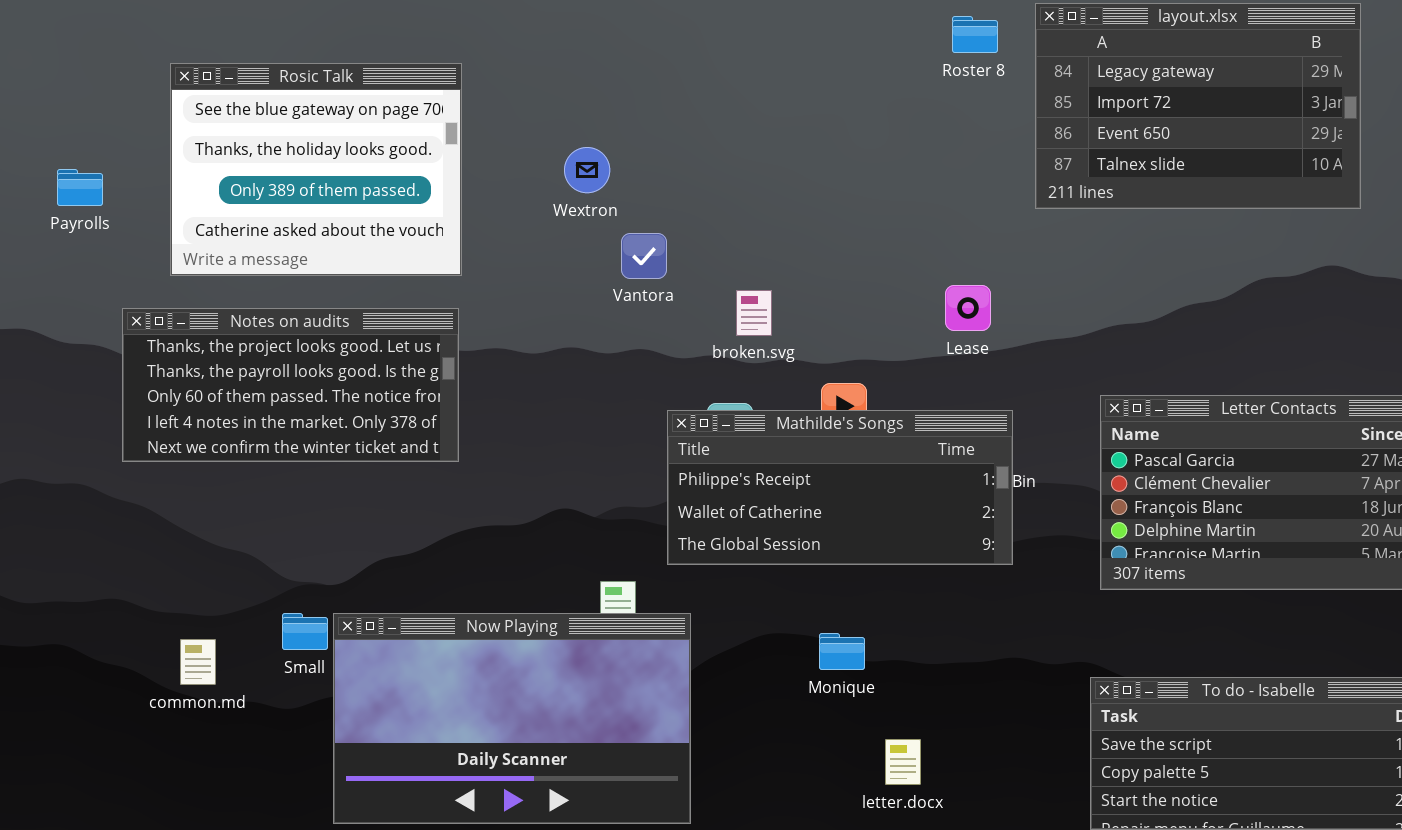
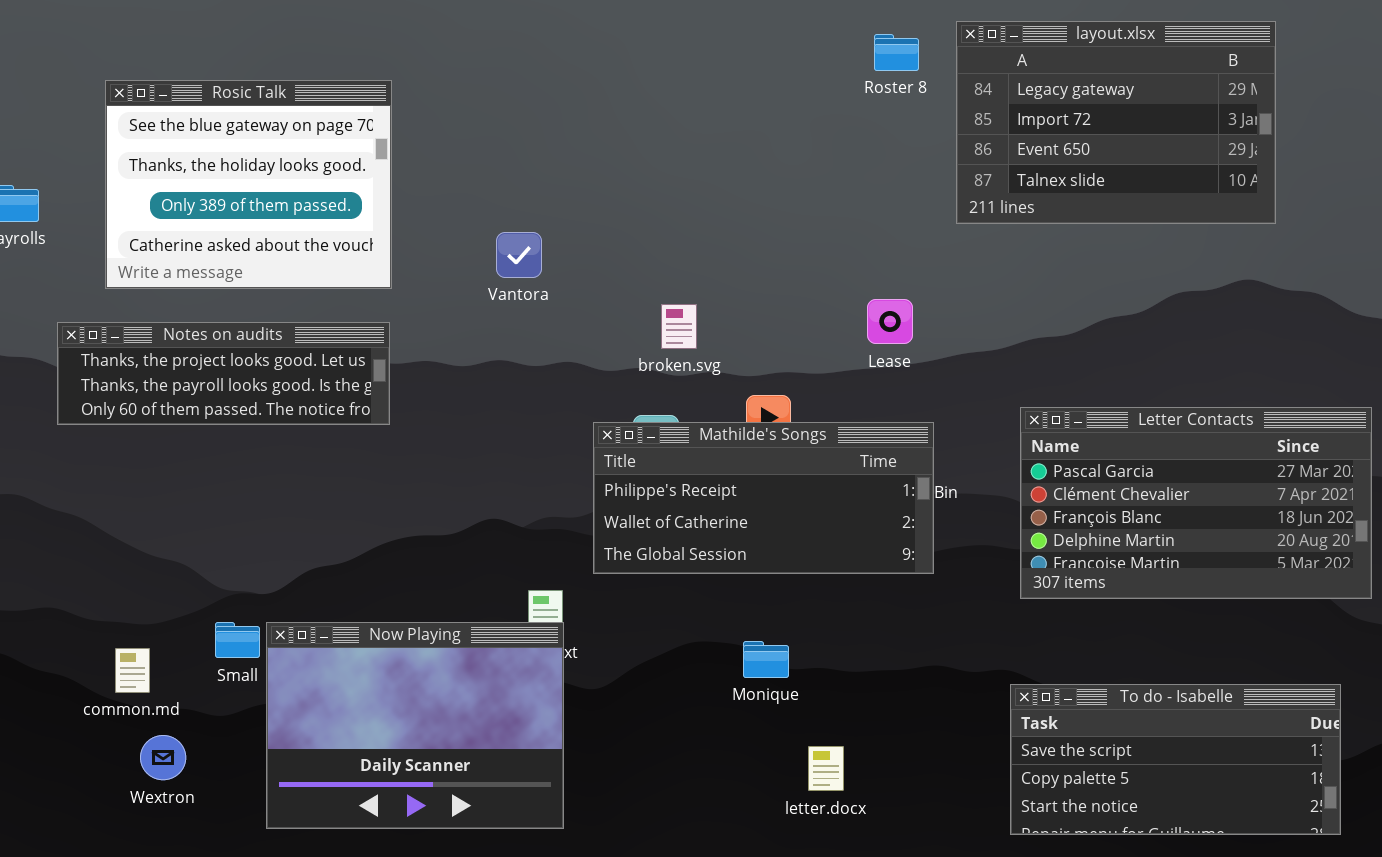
Wextron: [564,147,610,193] -> [140,735,186,780], moved
Vantora: [621,233,667,279] -> [496,232,542,278], moved
Notes on audits: [122,308,459,462] -> [57,322,390,425], resized
Now Playing: [333,613,691,824] -> [266,622,564,829], resized

